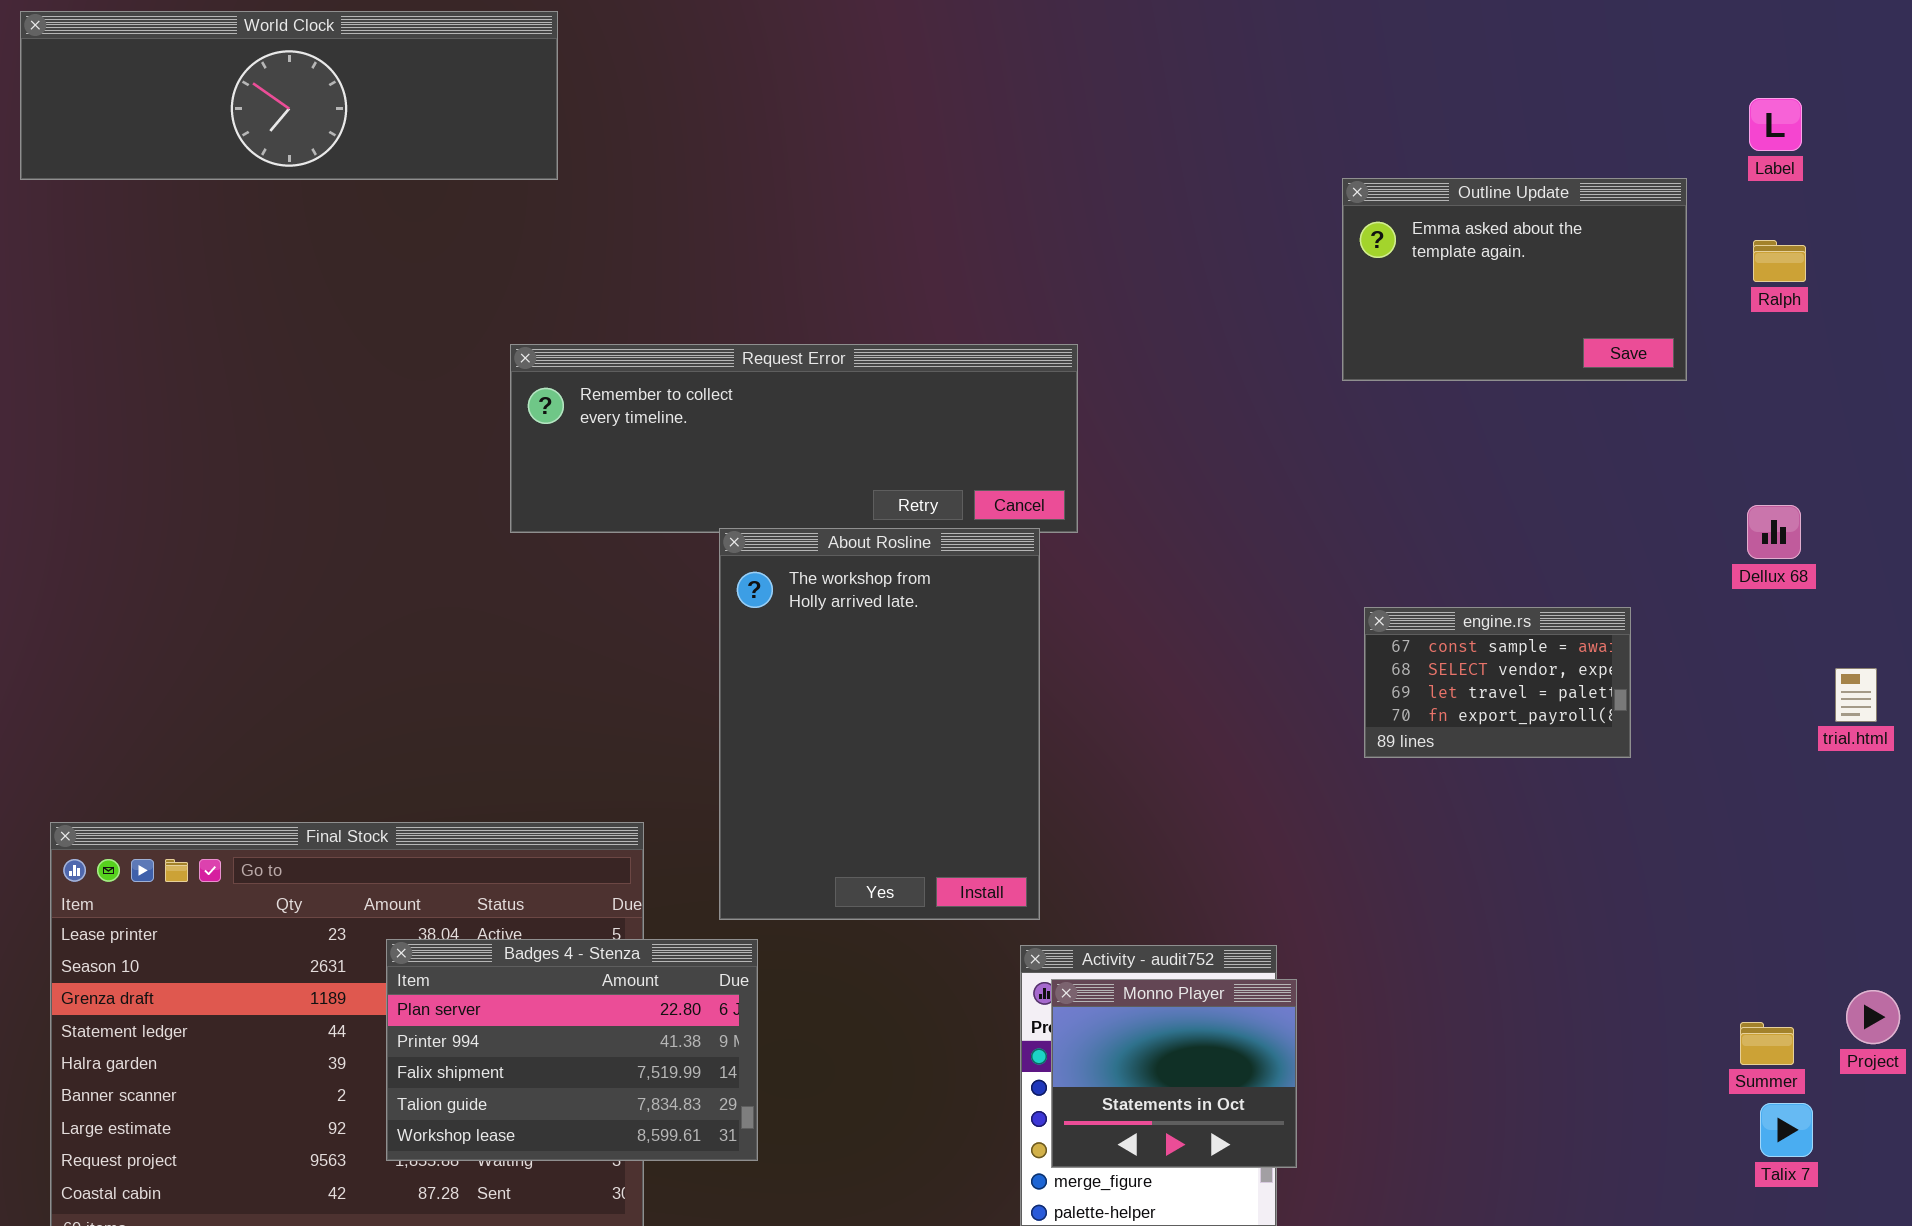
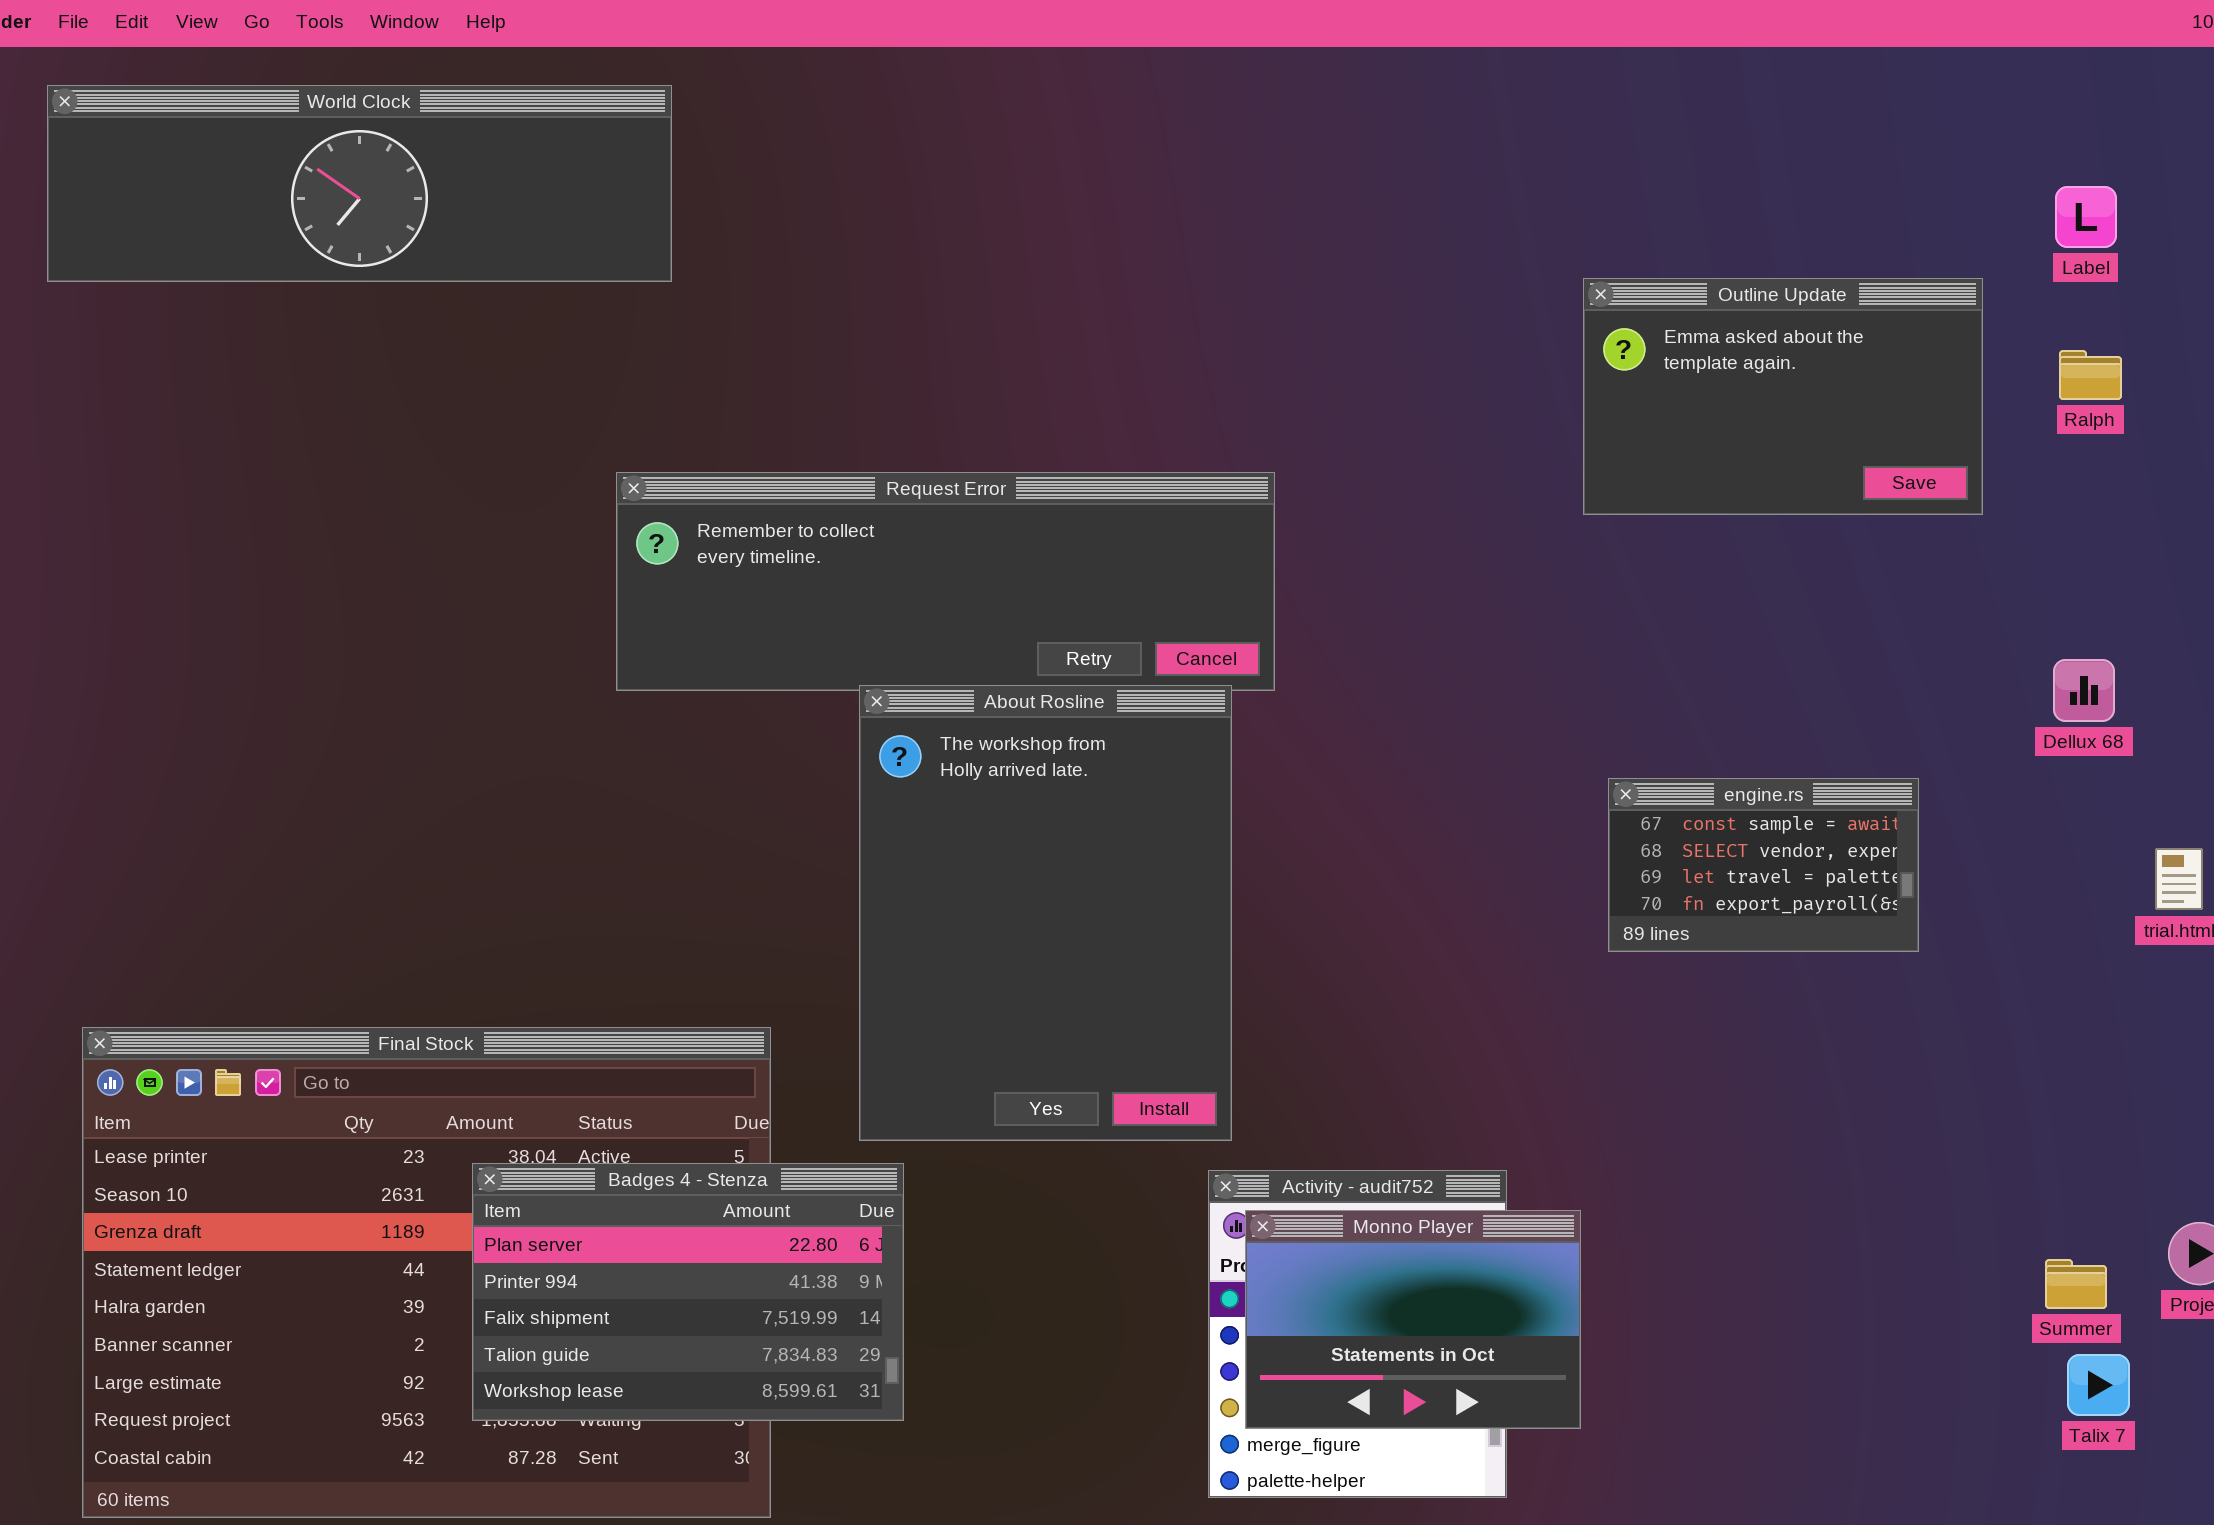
Monno Player: [1051,979,1297,1168] -> [1245,1210,1581,1429], resized

